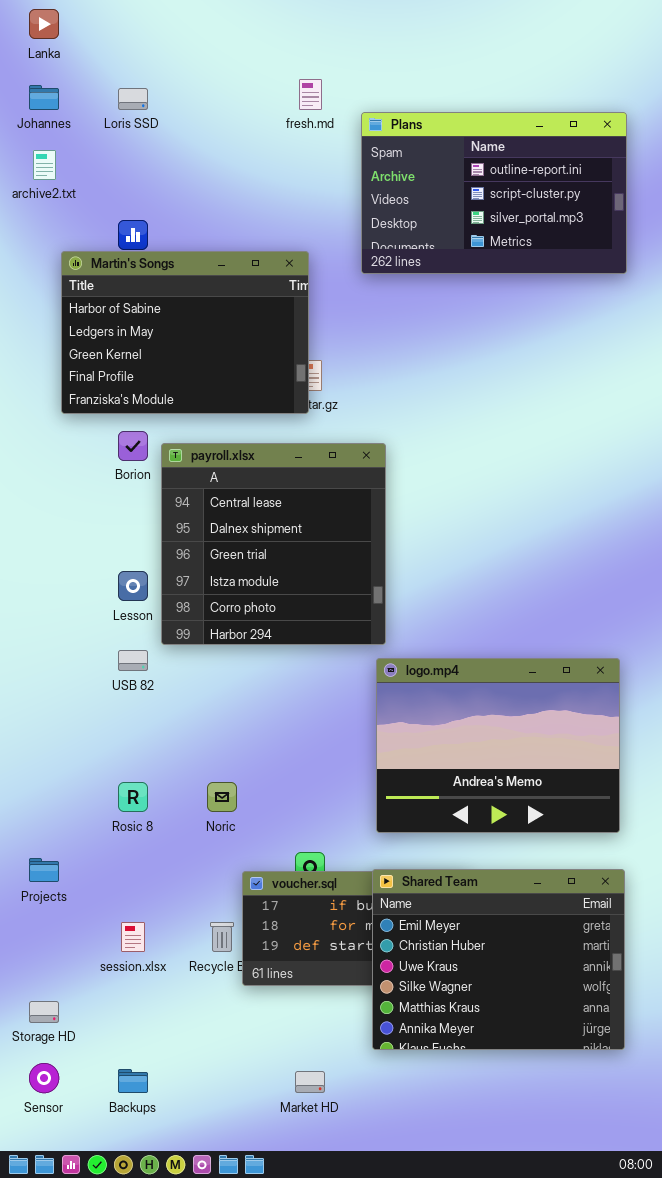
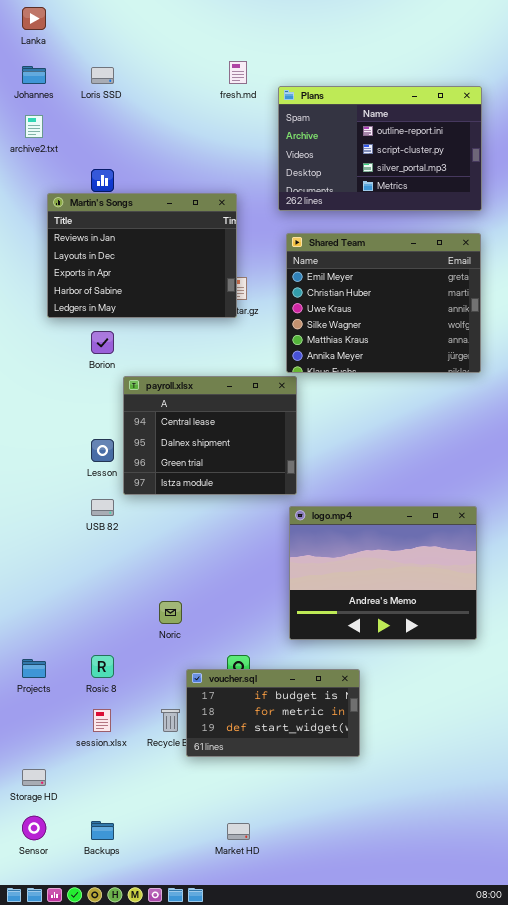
Martin's Songs: [61,251,309,414] -> [47,193,237,318], scrolled up 3 rows
payroll.xlsx: [161,443,386,645] -> [123,376,297,495], resized
Rosic 8: [118,782,148,812] -> [91,655,114,678], moved
Shared Team: [372,869,625,1050] -> [286,233,481,373], moved

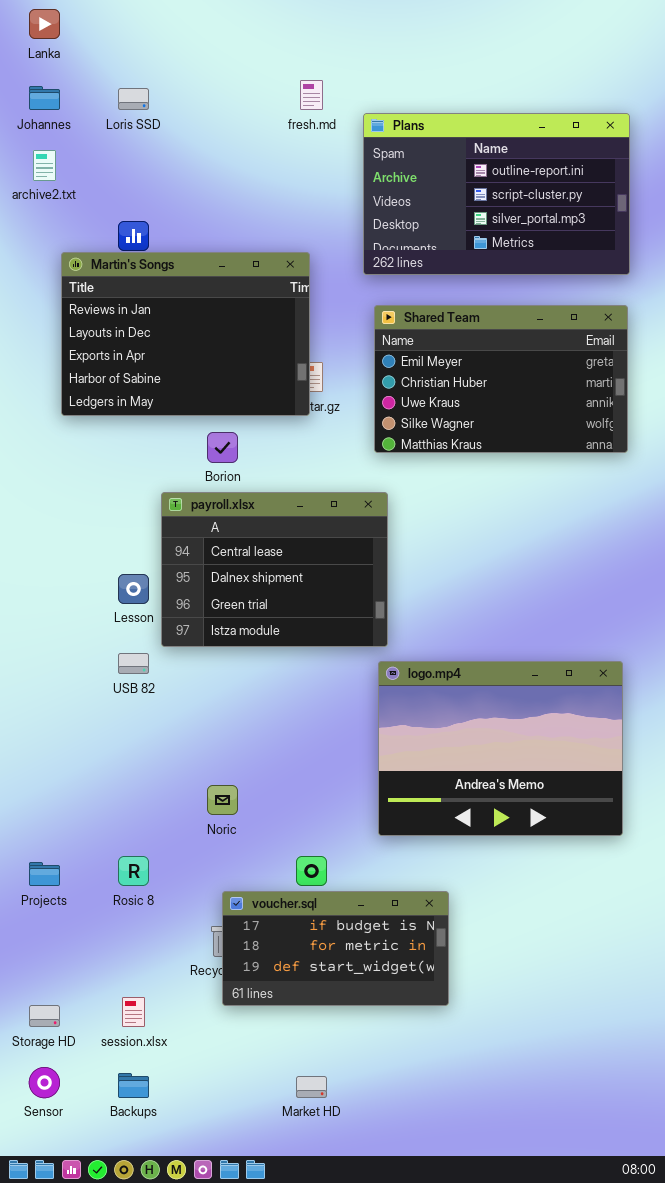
Shared Team: [286,233,481,373] -> [374,305,628,453], resized
Borion: [91,331,114,354] -> [207,432,238,463], moved
voucher.sql: [186,669,360,757] -> [222,891,449,1006], moved
session.xlsx: [93,709,111,732] -> [122,997,145,1027], moved

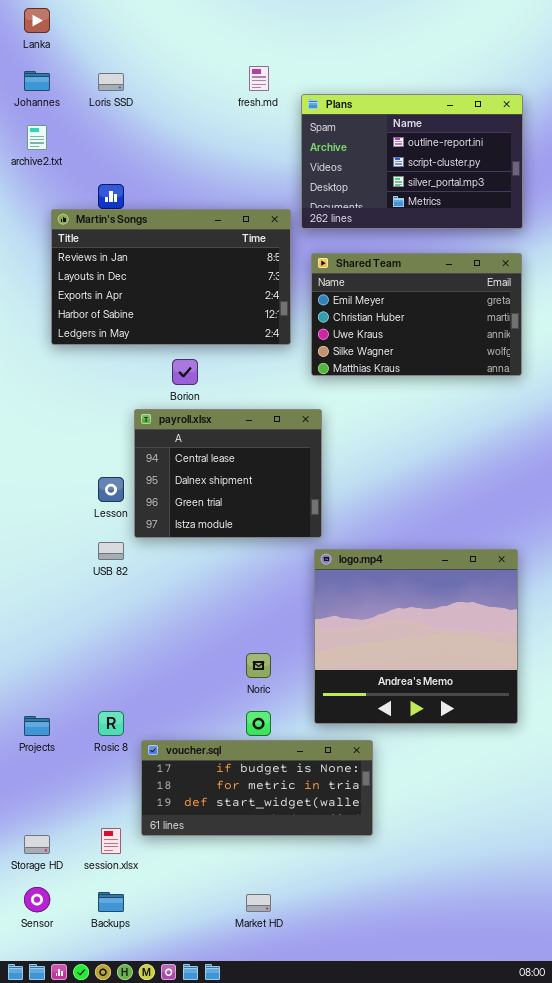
Martin's Songs: [61,252,310,416] -> [51,209,291,345], resized
logo.mp4: [378,661,623,836] -> [314,549,518,724], resized
Noric: [207,785,238,815] -> [246,653,271,678], moved
voucher.sql: [222,891,449,1006] -> [141,740,373,836], resized

